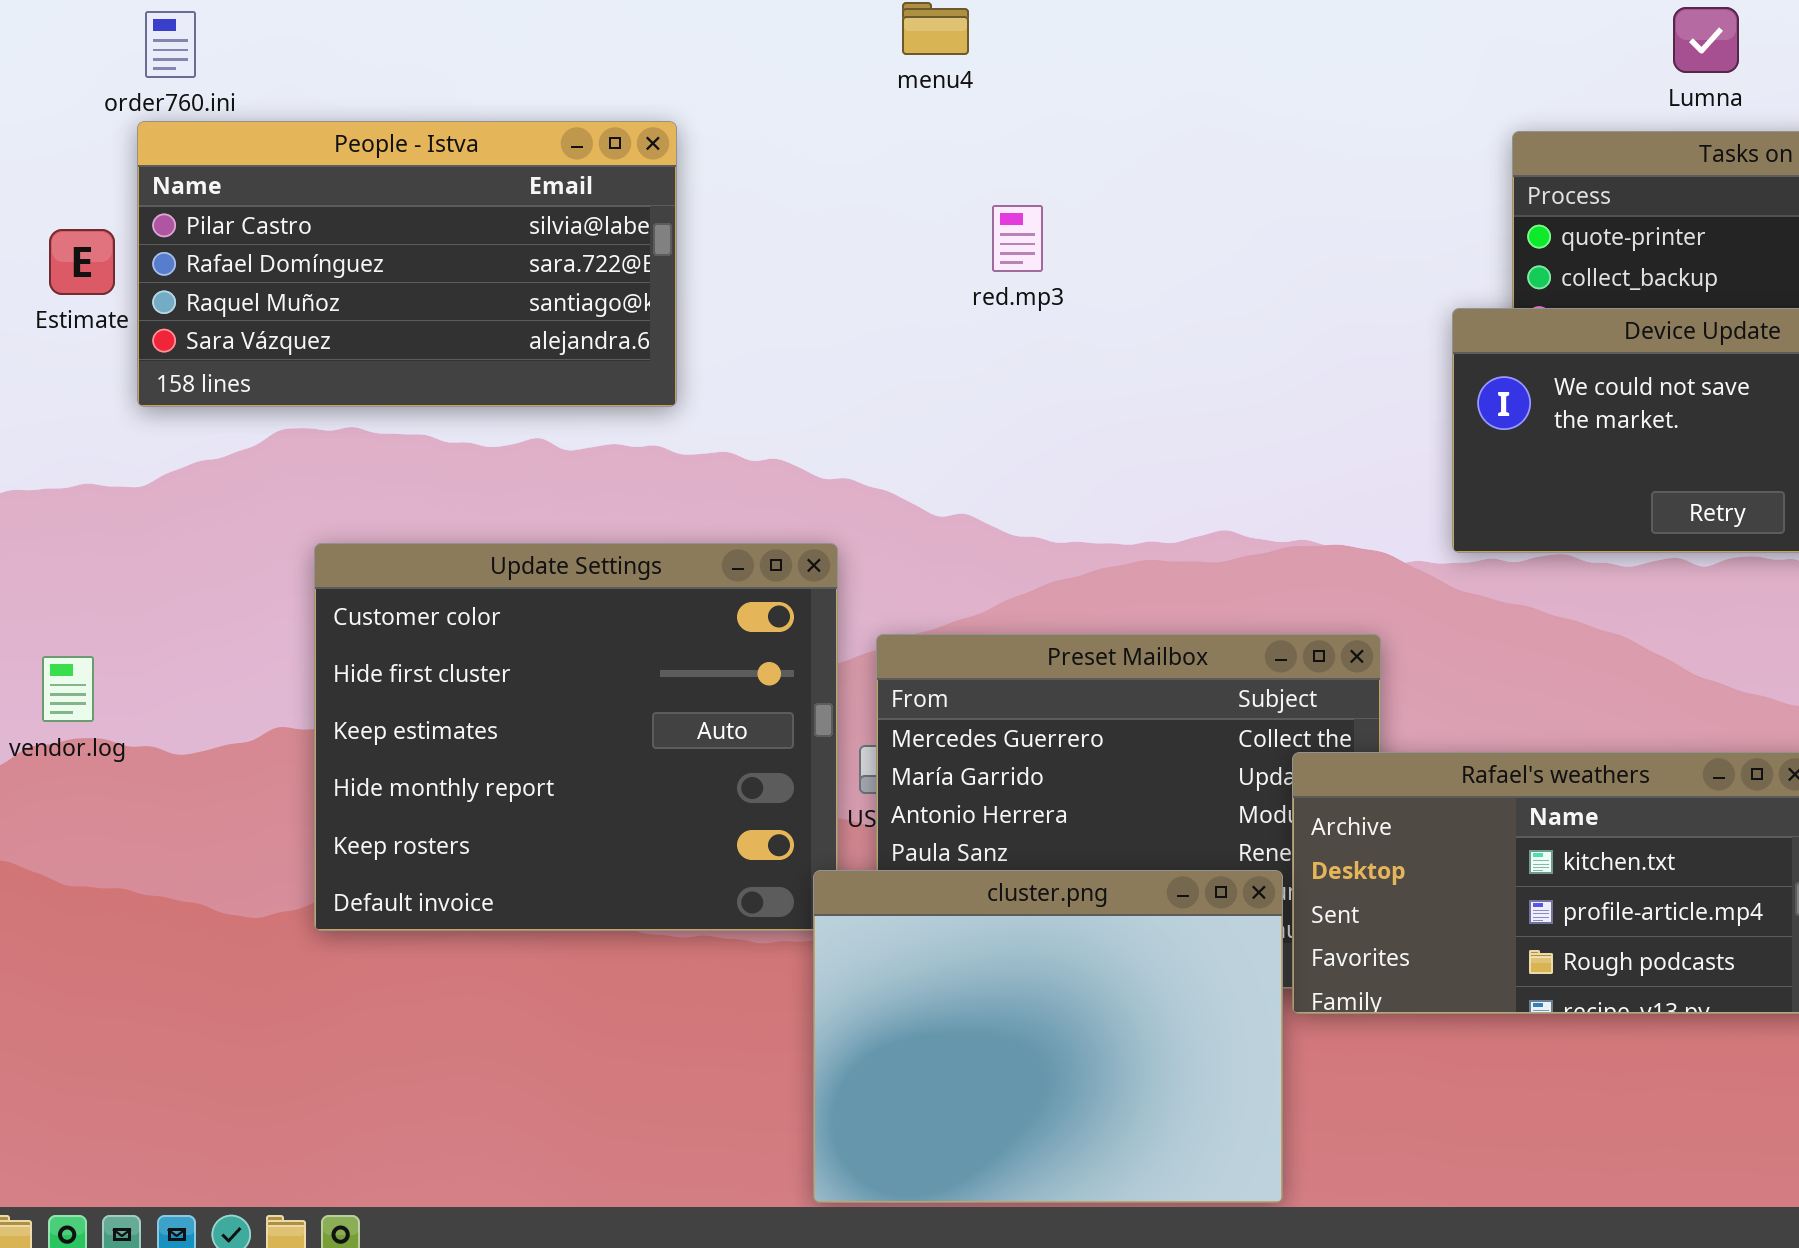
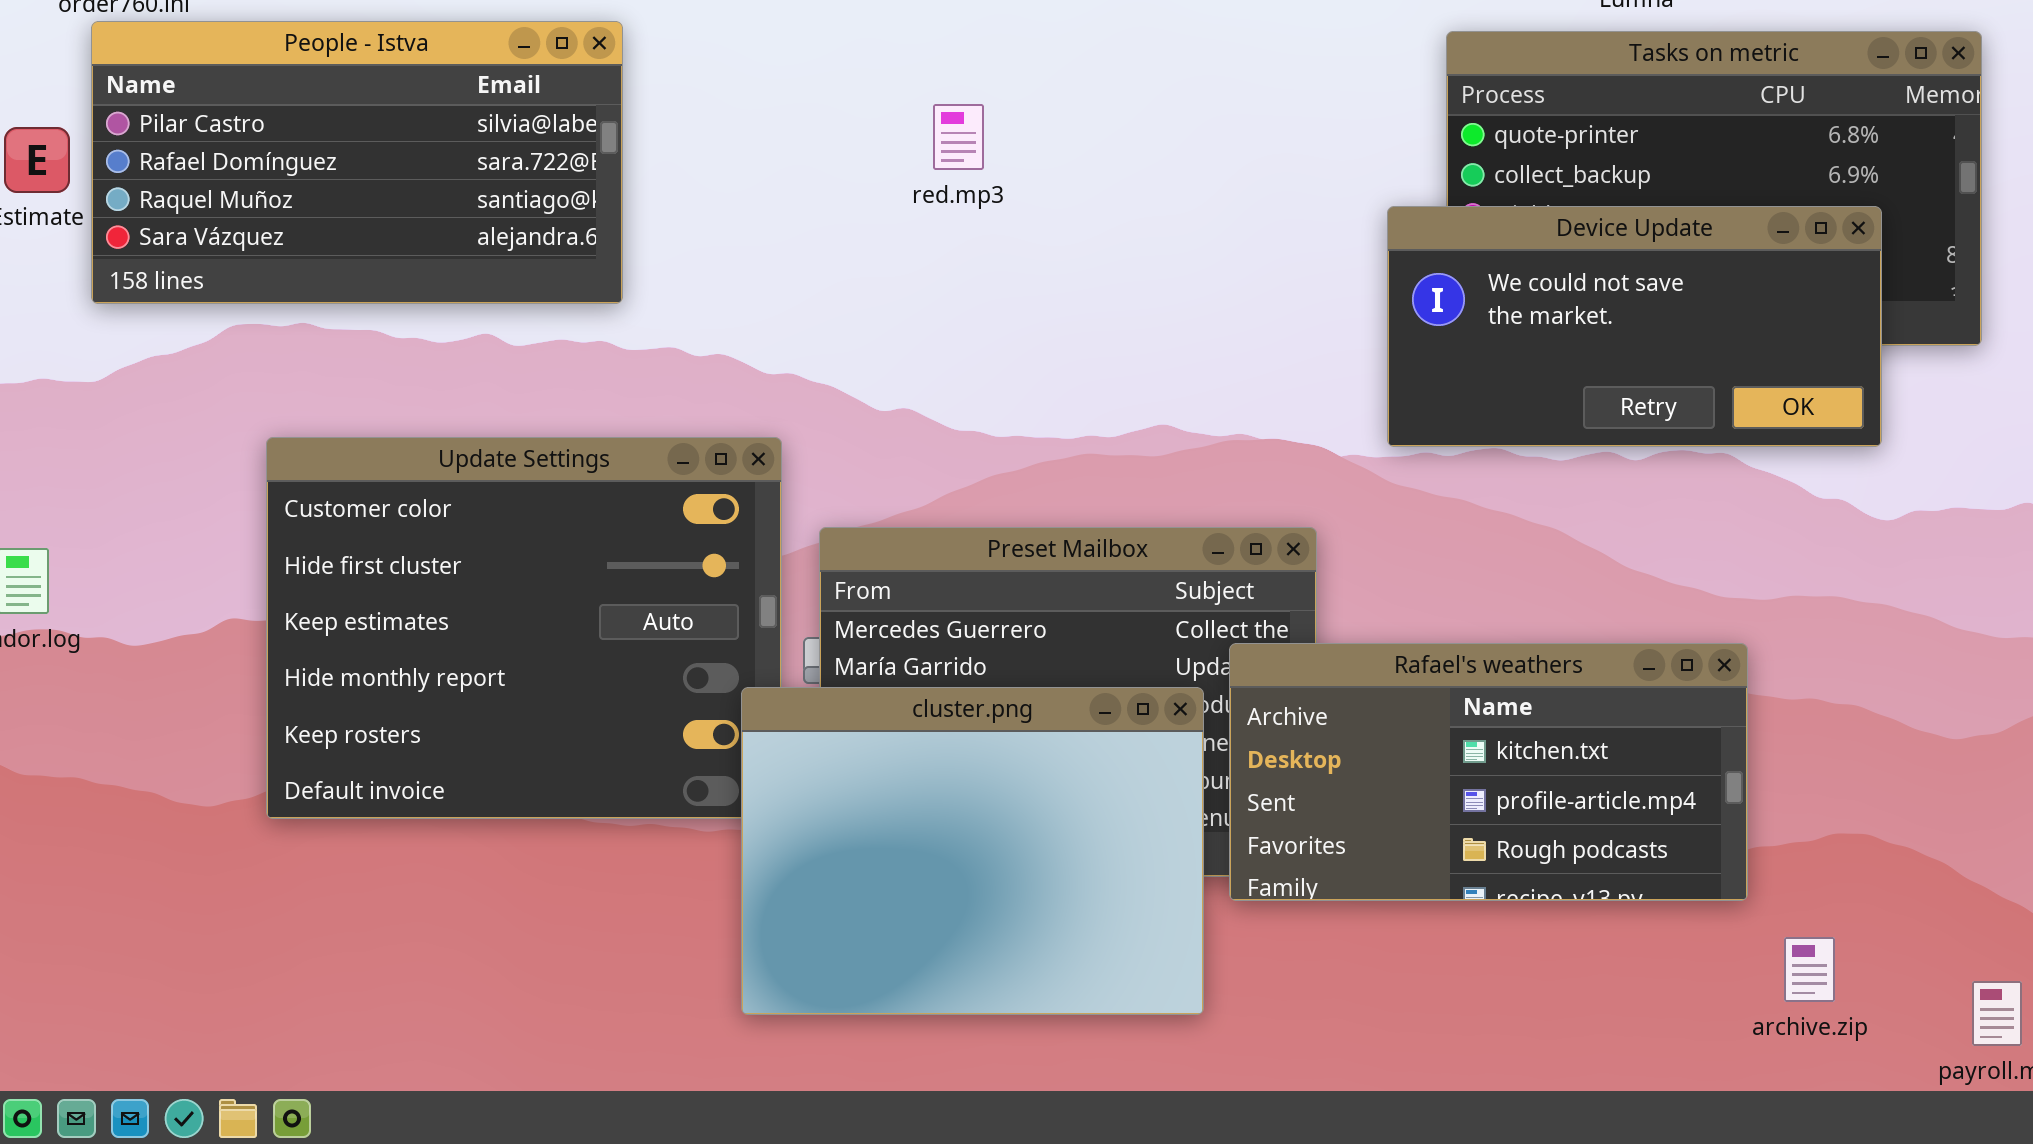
cluster.png: [813,870,1283,1203] -> [741,687,1204,1015], moved

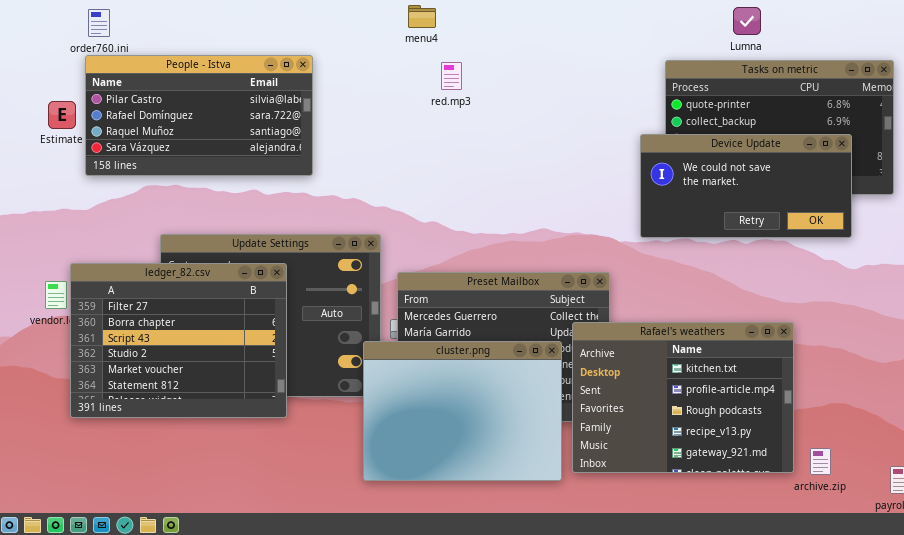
red.mp3: [933,104,984,170] -> [441,62,462,90], moved
ledger_82.csv: none -> [70,263,287,418], opened
Rafael's weathers: [1229,643,1748,901] -> [572,322,794,473], resized

